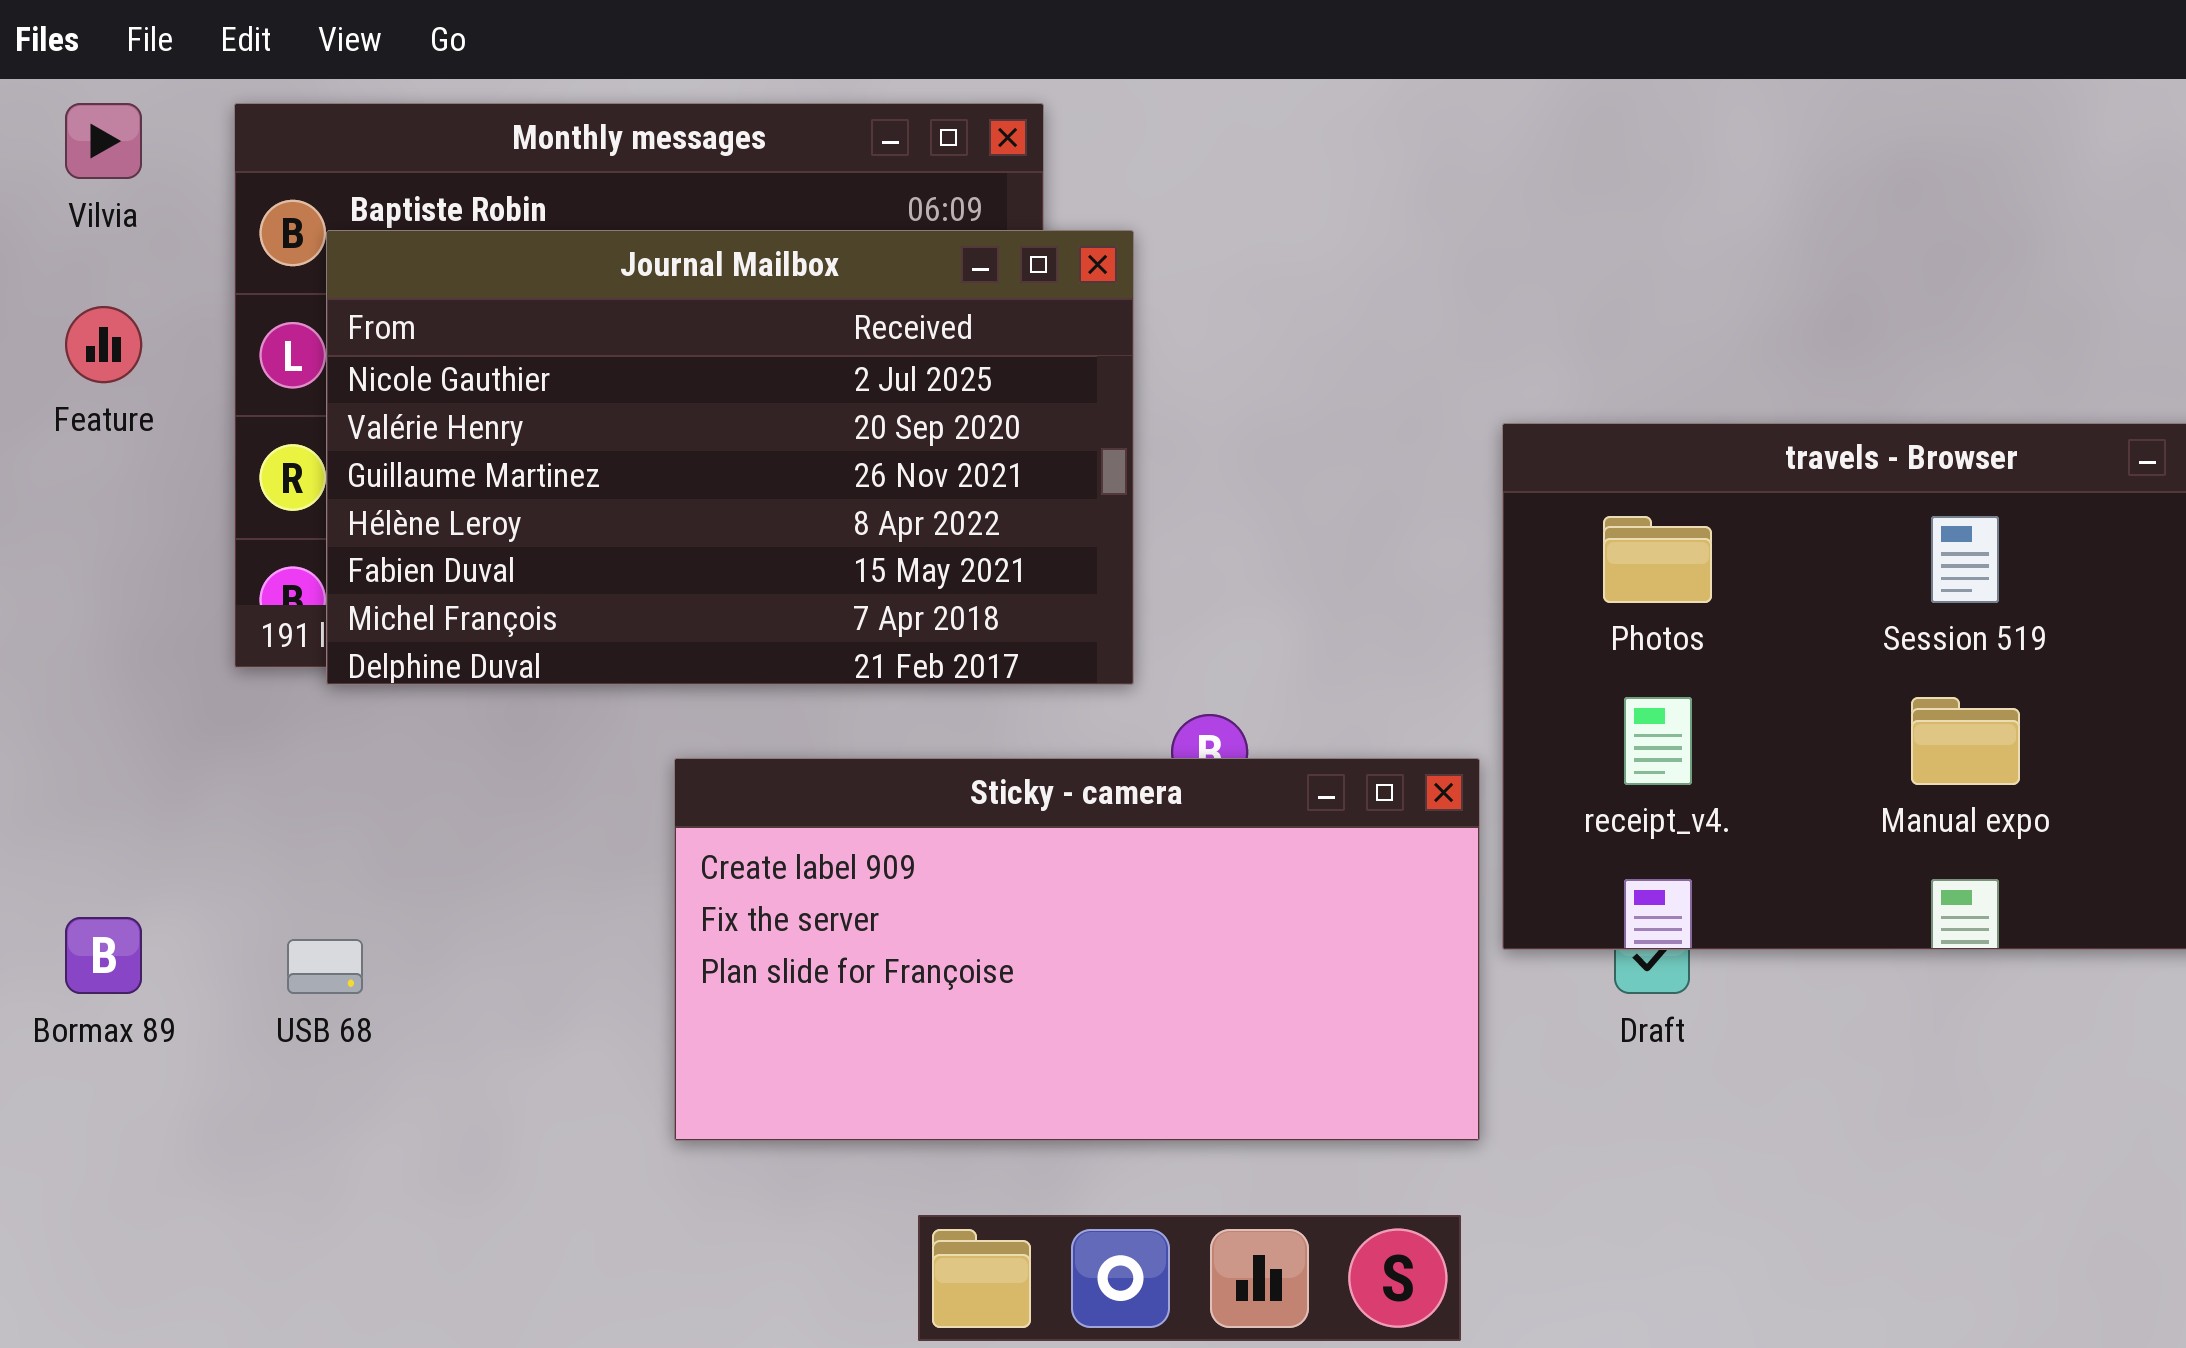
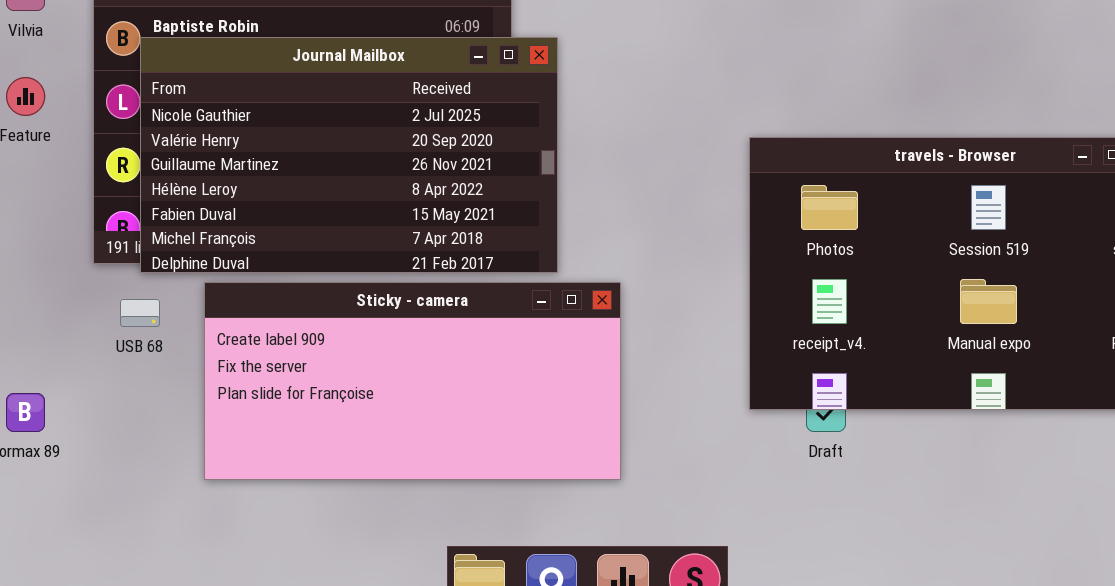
Sticky - camera: [674,758,1480,1141] -> [204,282,621,480], moved
USB 68: [287,939,363,994] -> [120,299,160,327], moved

